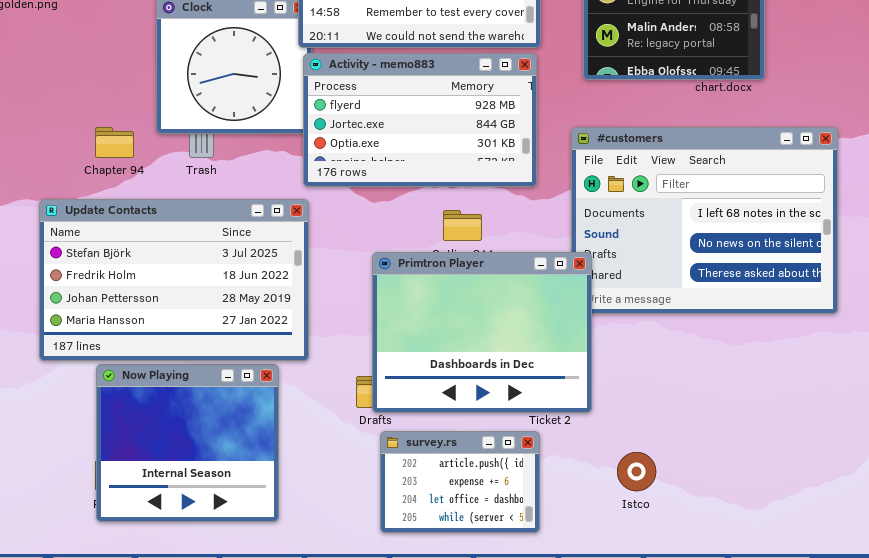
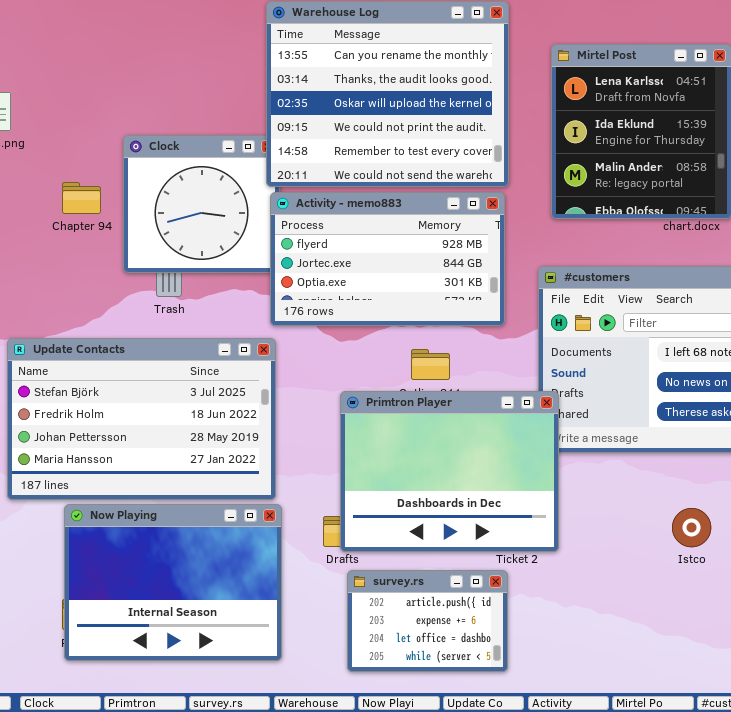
Chapter 94: [95,127,134,158] -> [62,182,101,214], moved
Now Playing: [96,364,279,522] -> [64,504,282,661], resized
Istco: [617,452,656,491] -> [672,508,711,547], moved

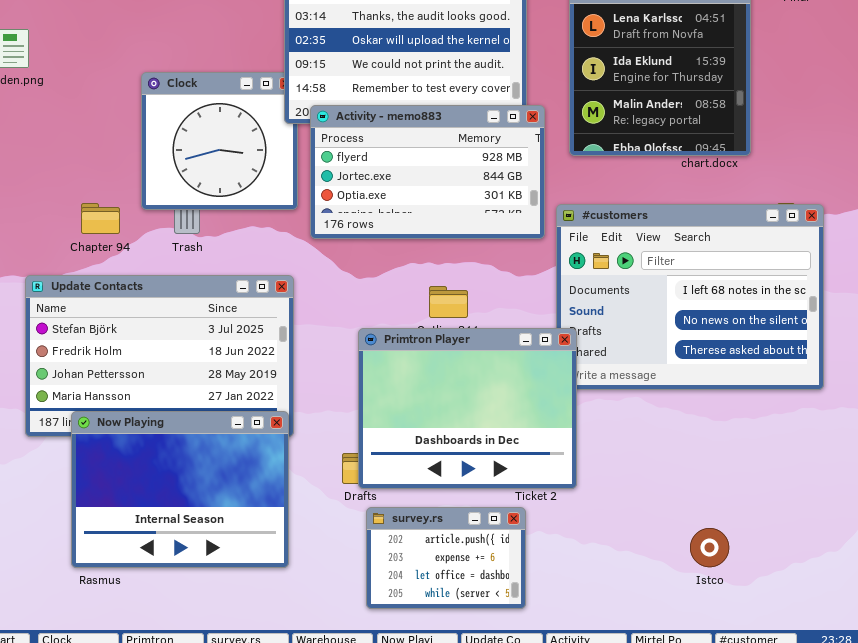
Chapter 94: [62,182,101,214] -> [81,203,120,234], moved
Activity - memo883: [270,192,505,326] -> [310,105,545,239], moved
Now Playing: [64,504,282,661] -> [71,411,289,568], moved
Istco: [672,508,711,547] -> [690,528,729,567], moved

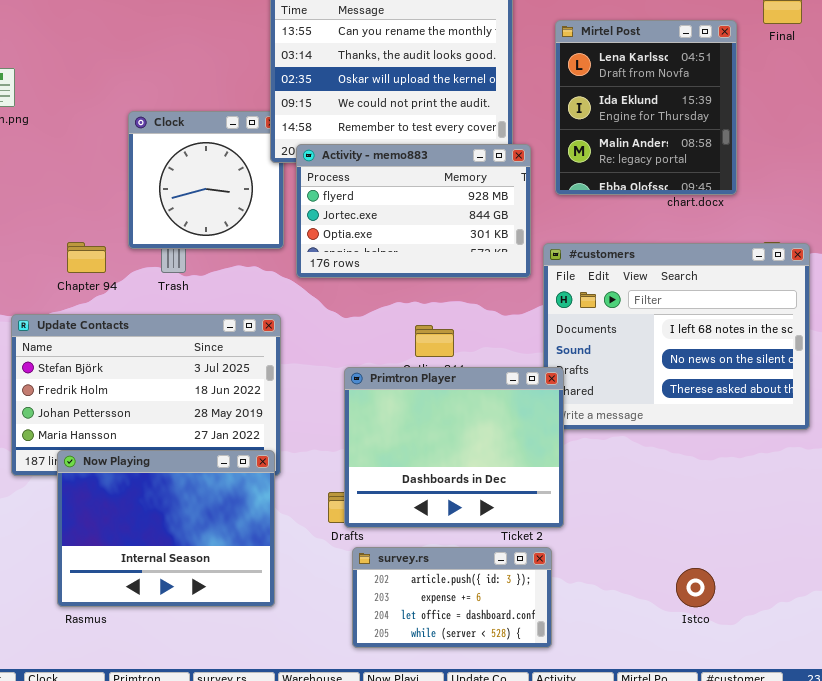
survey.rs: [366,507,526,609] -> [352,547,552,648], resized

